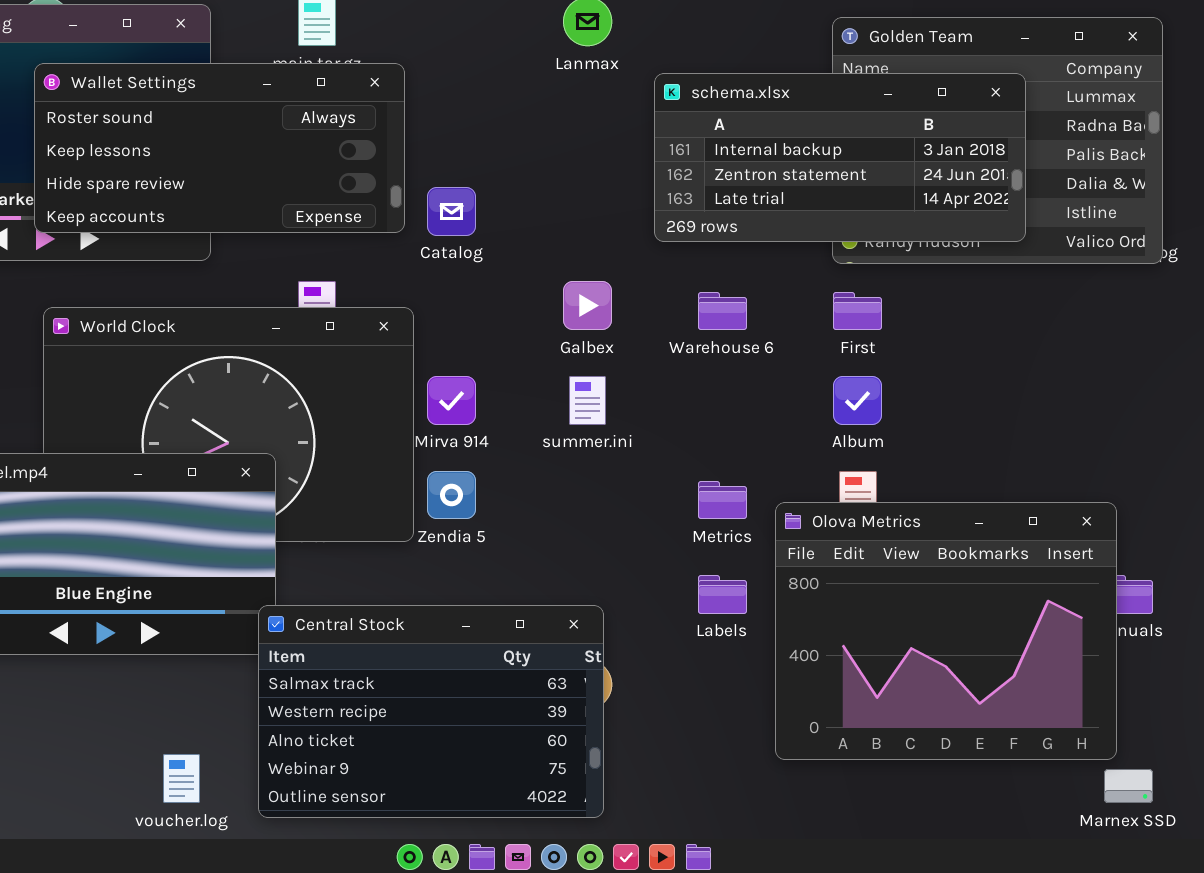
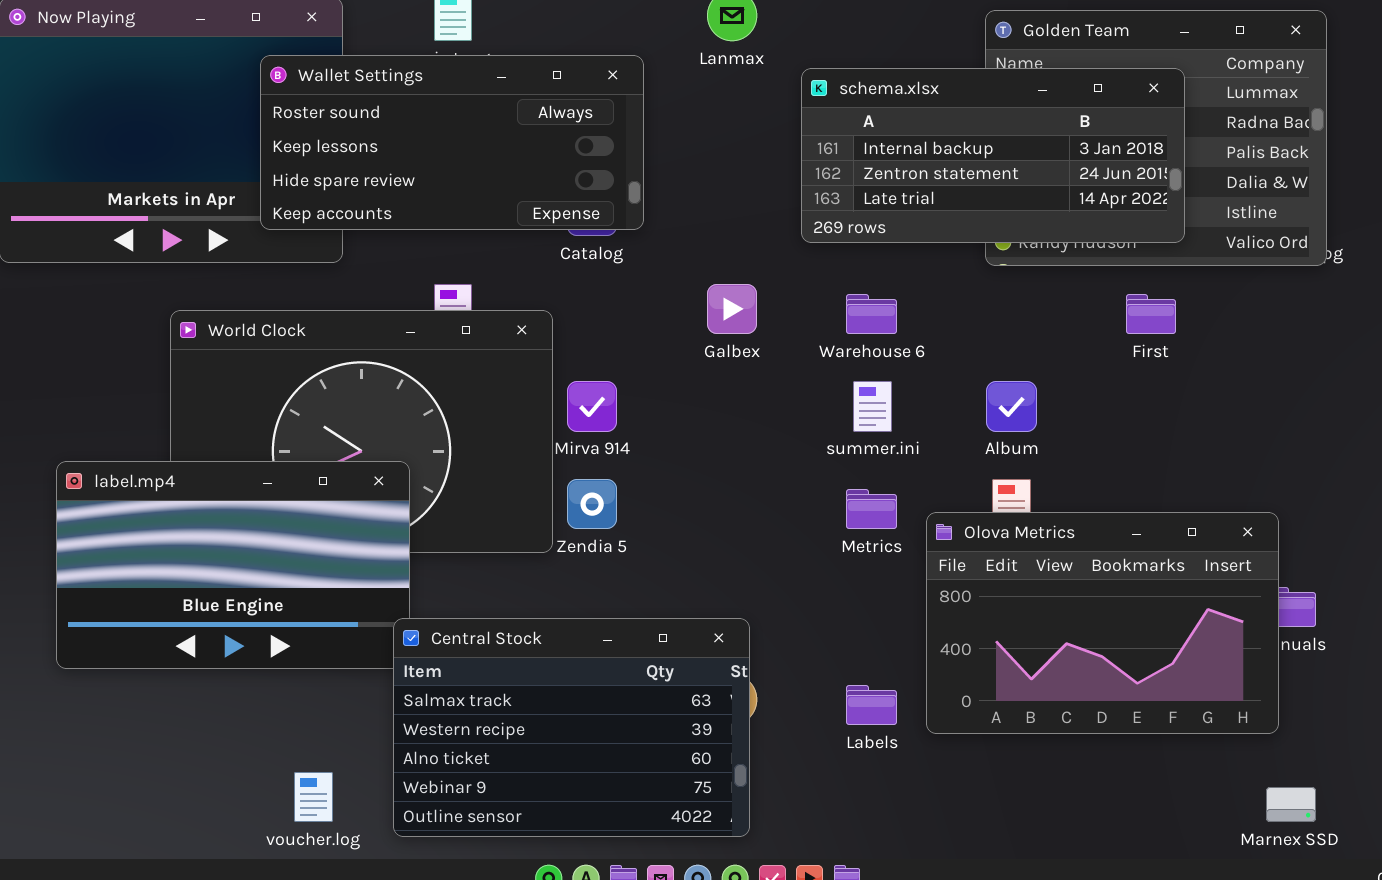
Wallet Settings: [34,63,405,233] -> [260,55,644,230], moved
First: [833,292,882,330] -> [1126,294,1176,334], moved
summer.ini: [569,376,606,425] -> [853,381,892,432], moved
Olova Metrics: [775,502,1117,760] -> [926,512,1279,734], resized
Labels: [698,575,747,614] -> [846,685,897,725], moved

